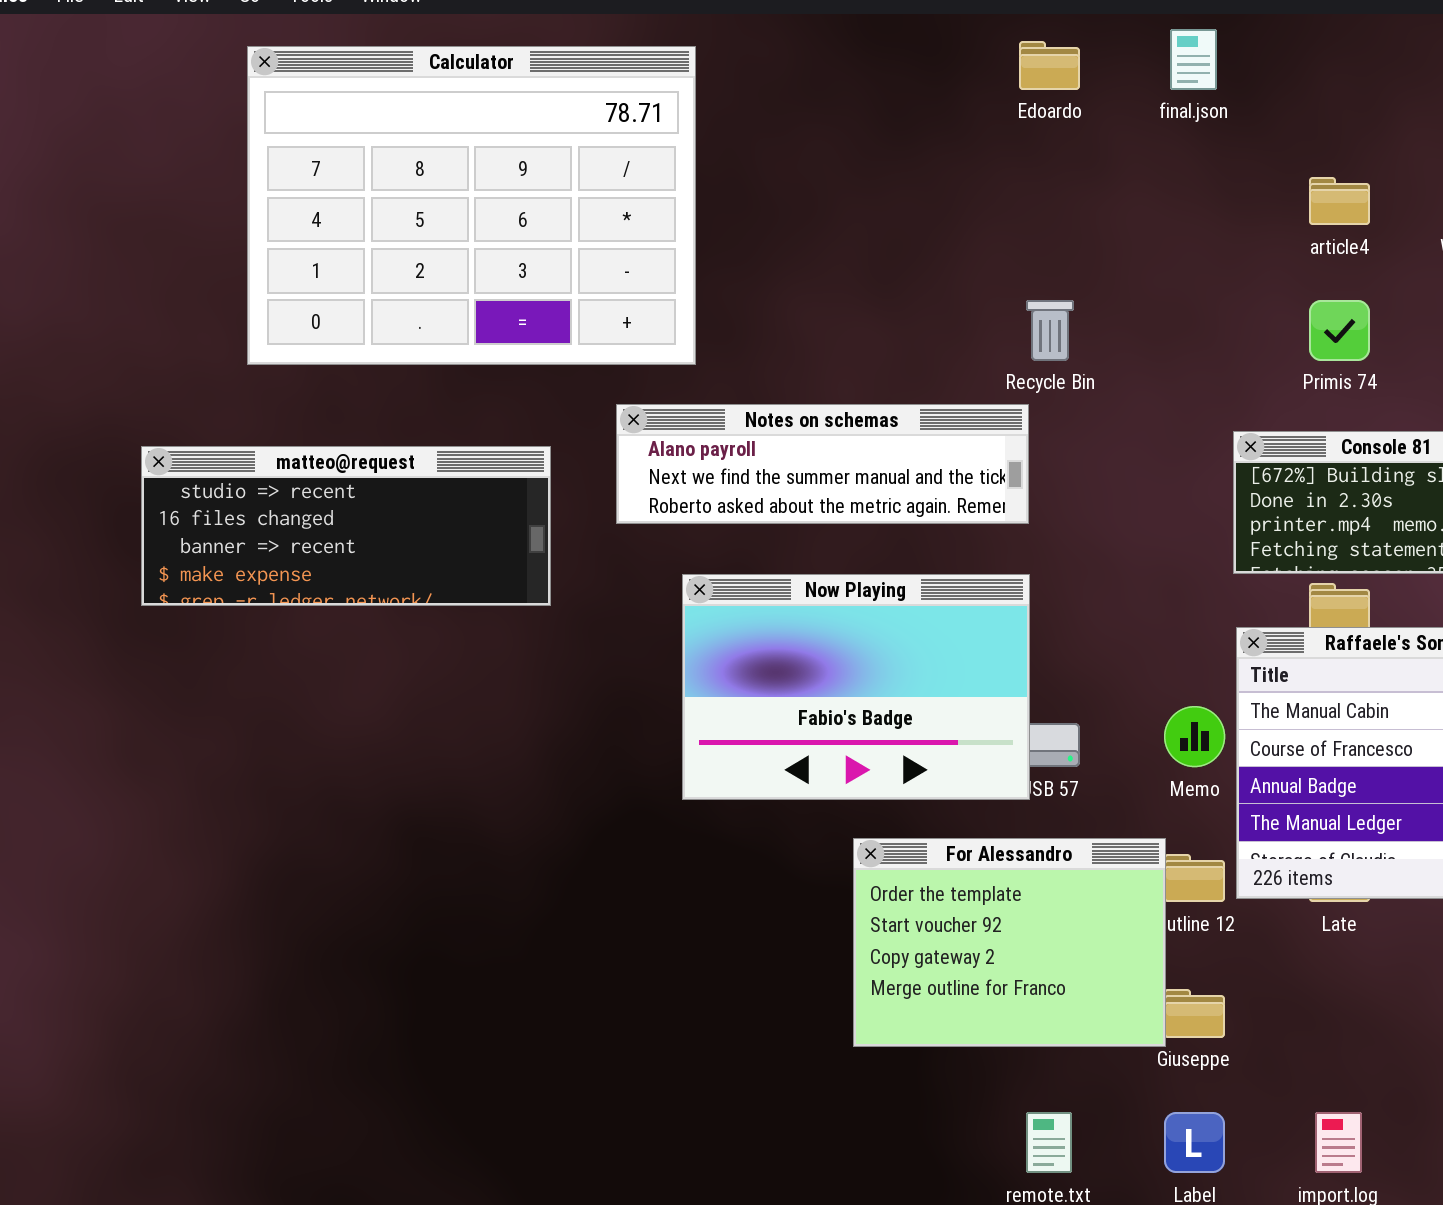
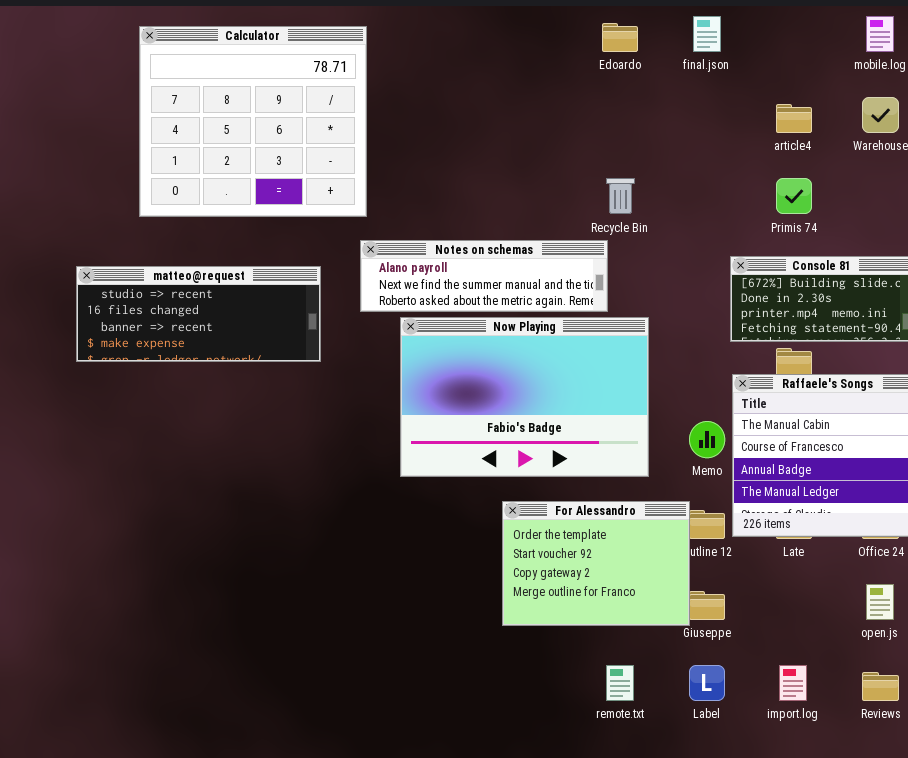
Calculator: [247,46,696,365] -> [139,26,367,217], resized
Now Playing: [682,574,1030,800] -> [400,317,649,477], resized

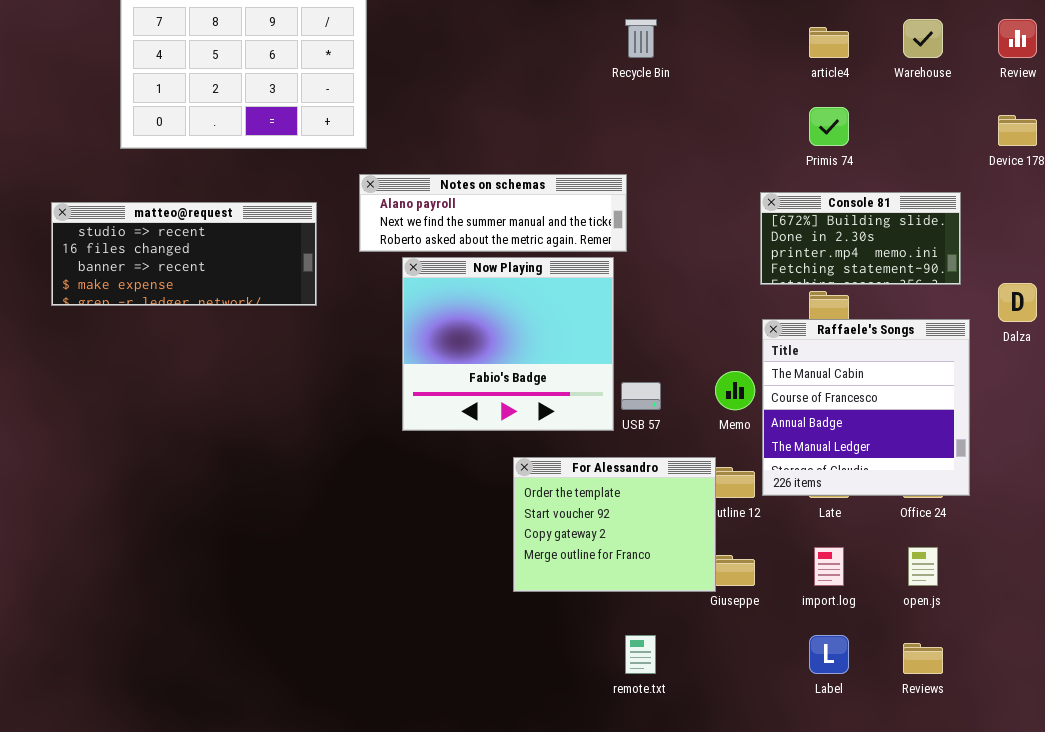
Recycle Bin: [606,178,635,214] -> [625,19,657,58], moved
Now Playing: [400,317,649,477] -> [402,257,614,431], resized
Label: [689,665,725,701] -> [809,635,849,674], moved
import.log: [779,665,807,701] -> [814,547,844,586], moved

